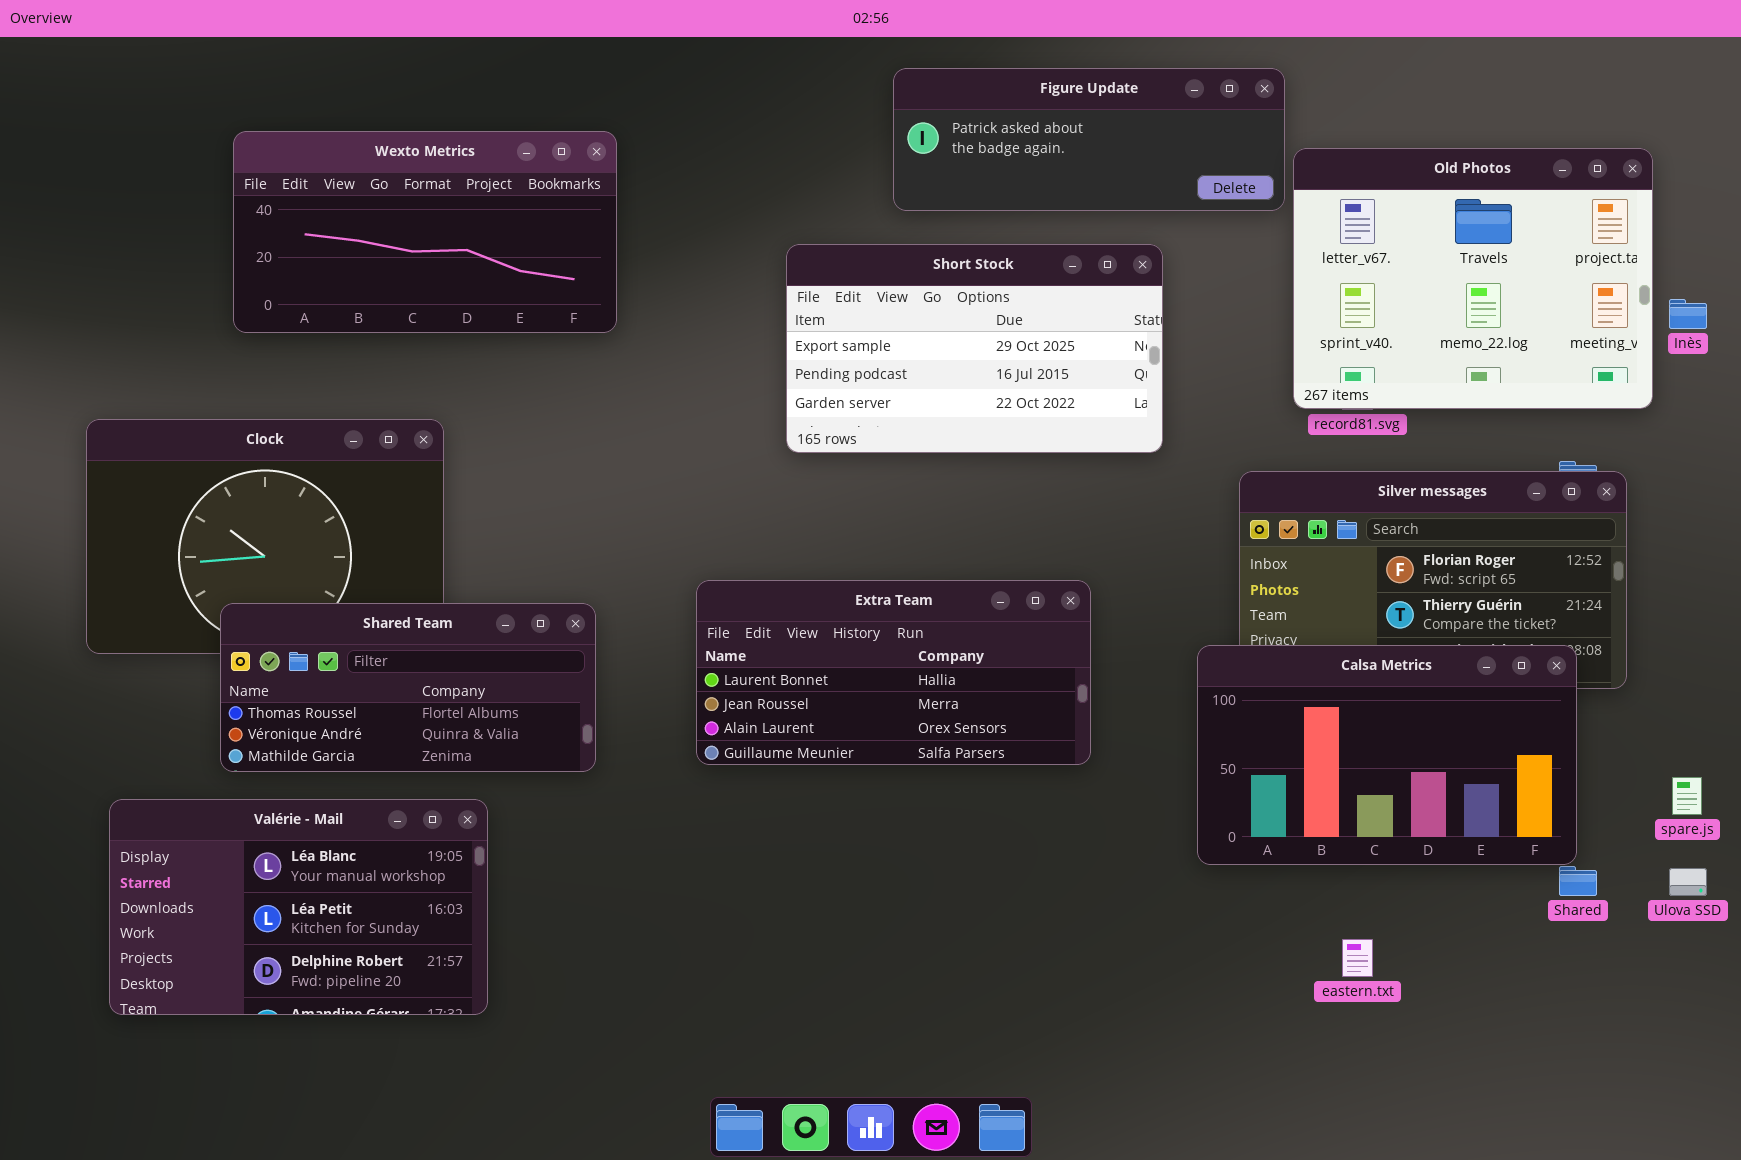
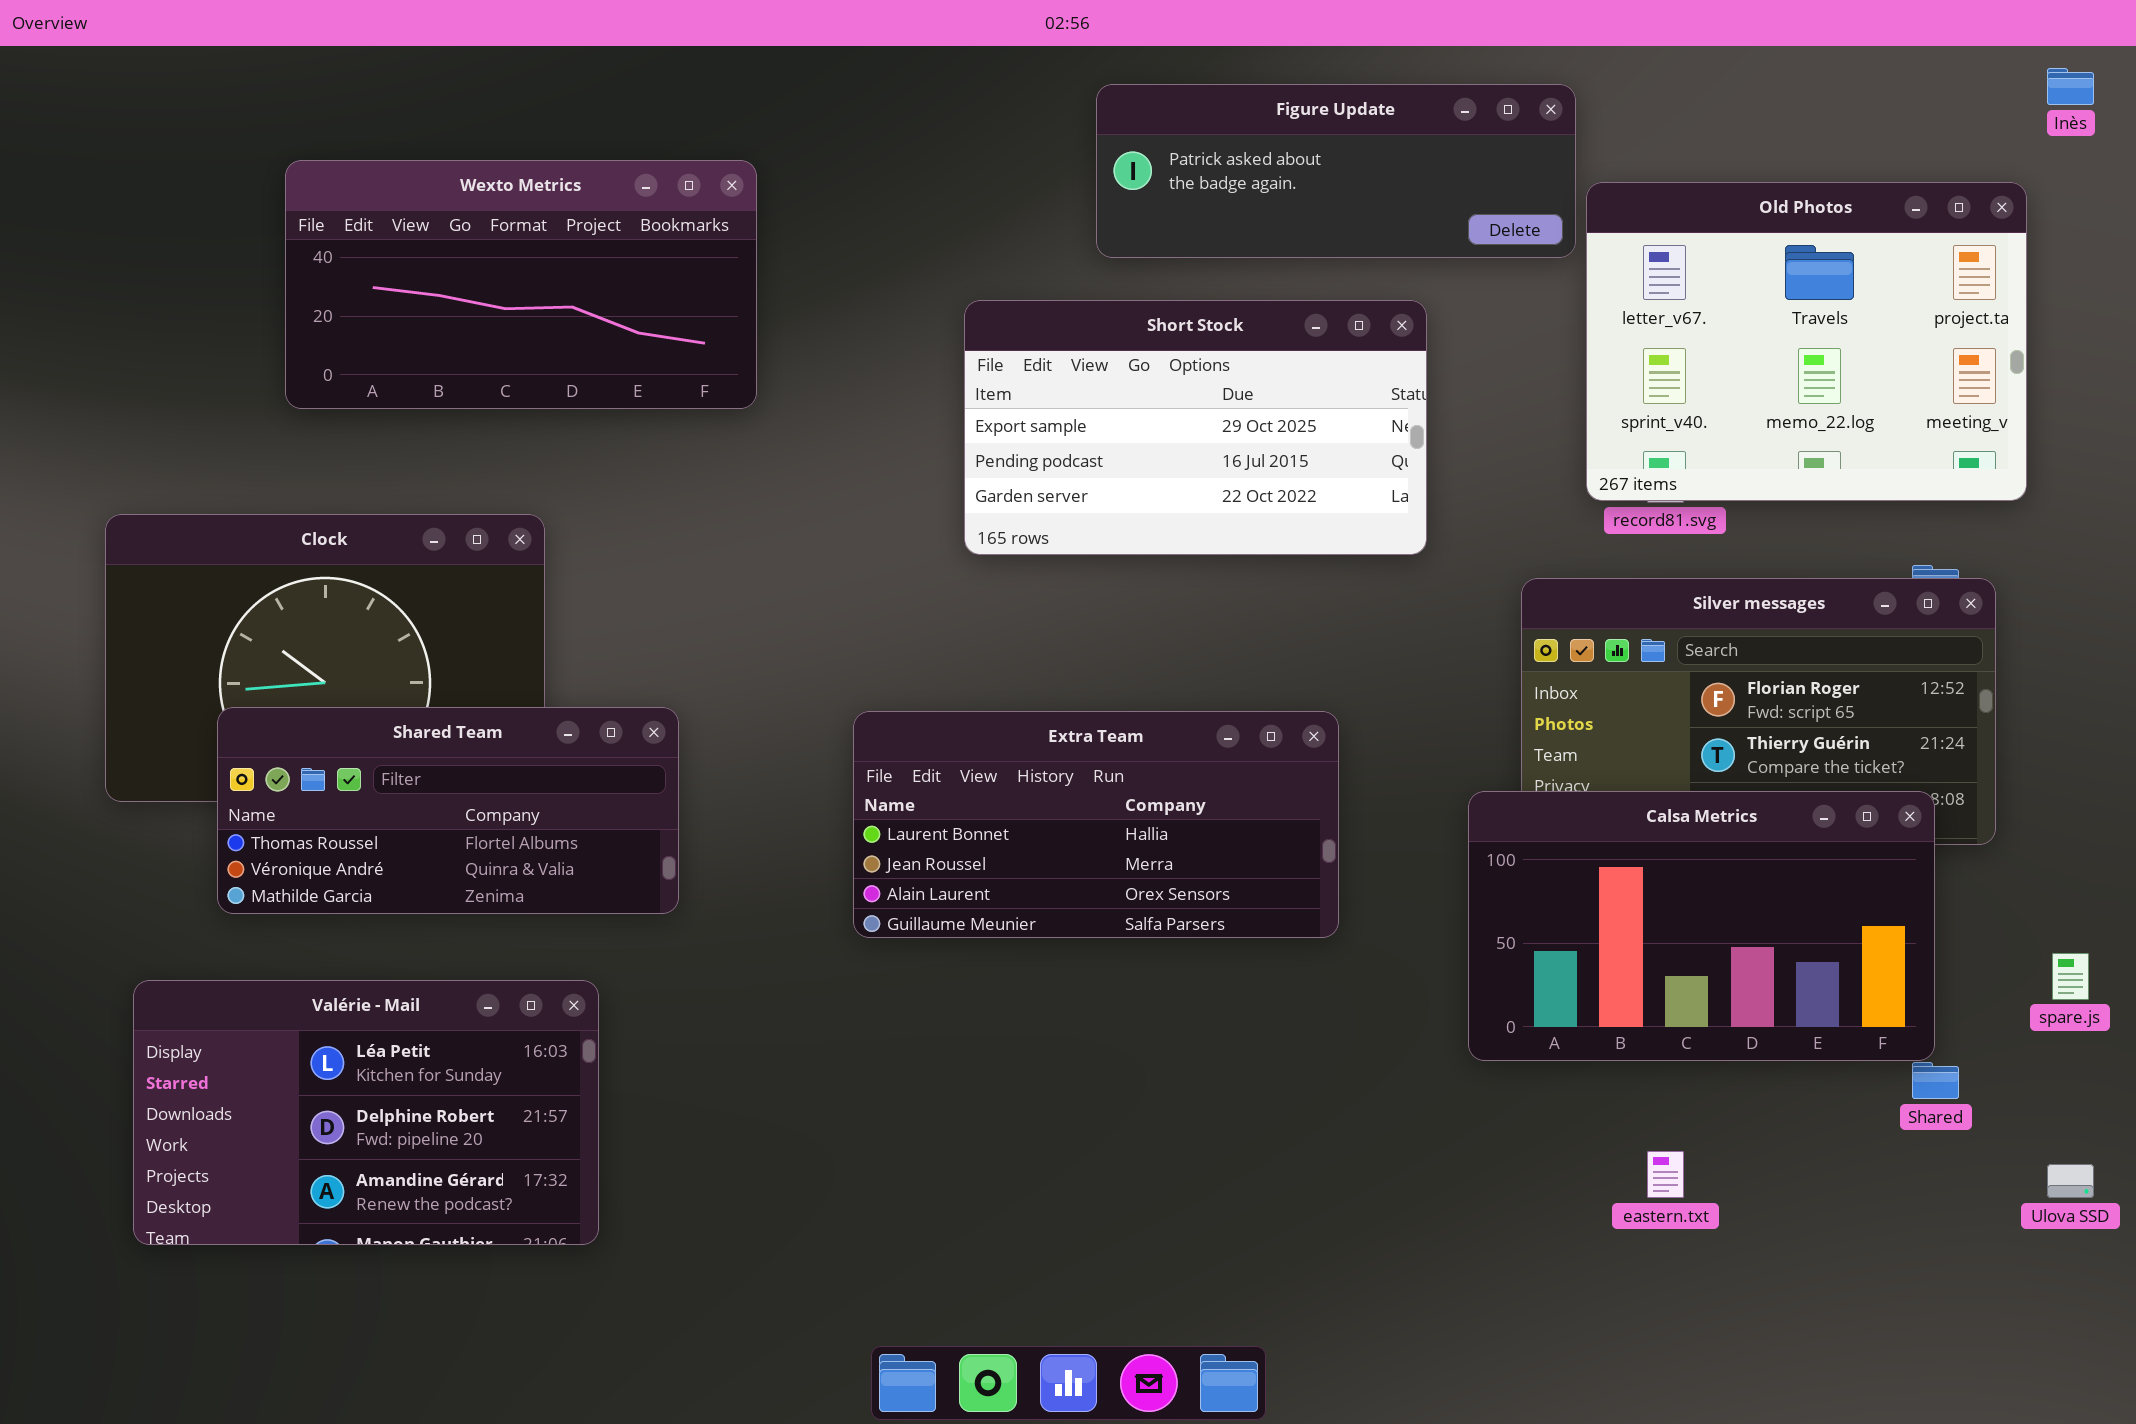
Inès: [1669,299,1707,329] -> [2047,68,2094,105], moved
Shared Team: [220,603,596,772] -> [217,707,679,914], moved
Valérie - Mail: [109,799,488,1015] -> [133,980,599,1245], scrolled down 1 row
Ulova SSD: [1669,868,1707,896] -> [2047,1164,2094,1198], moved

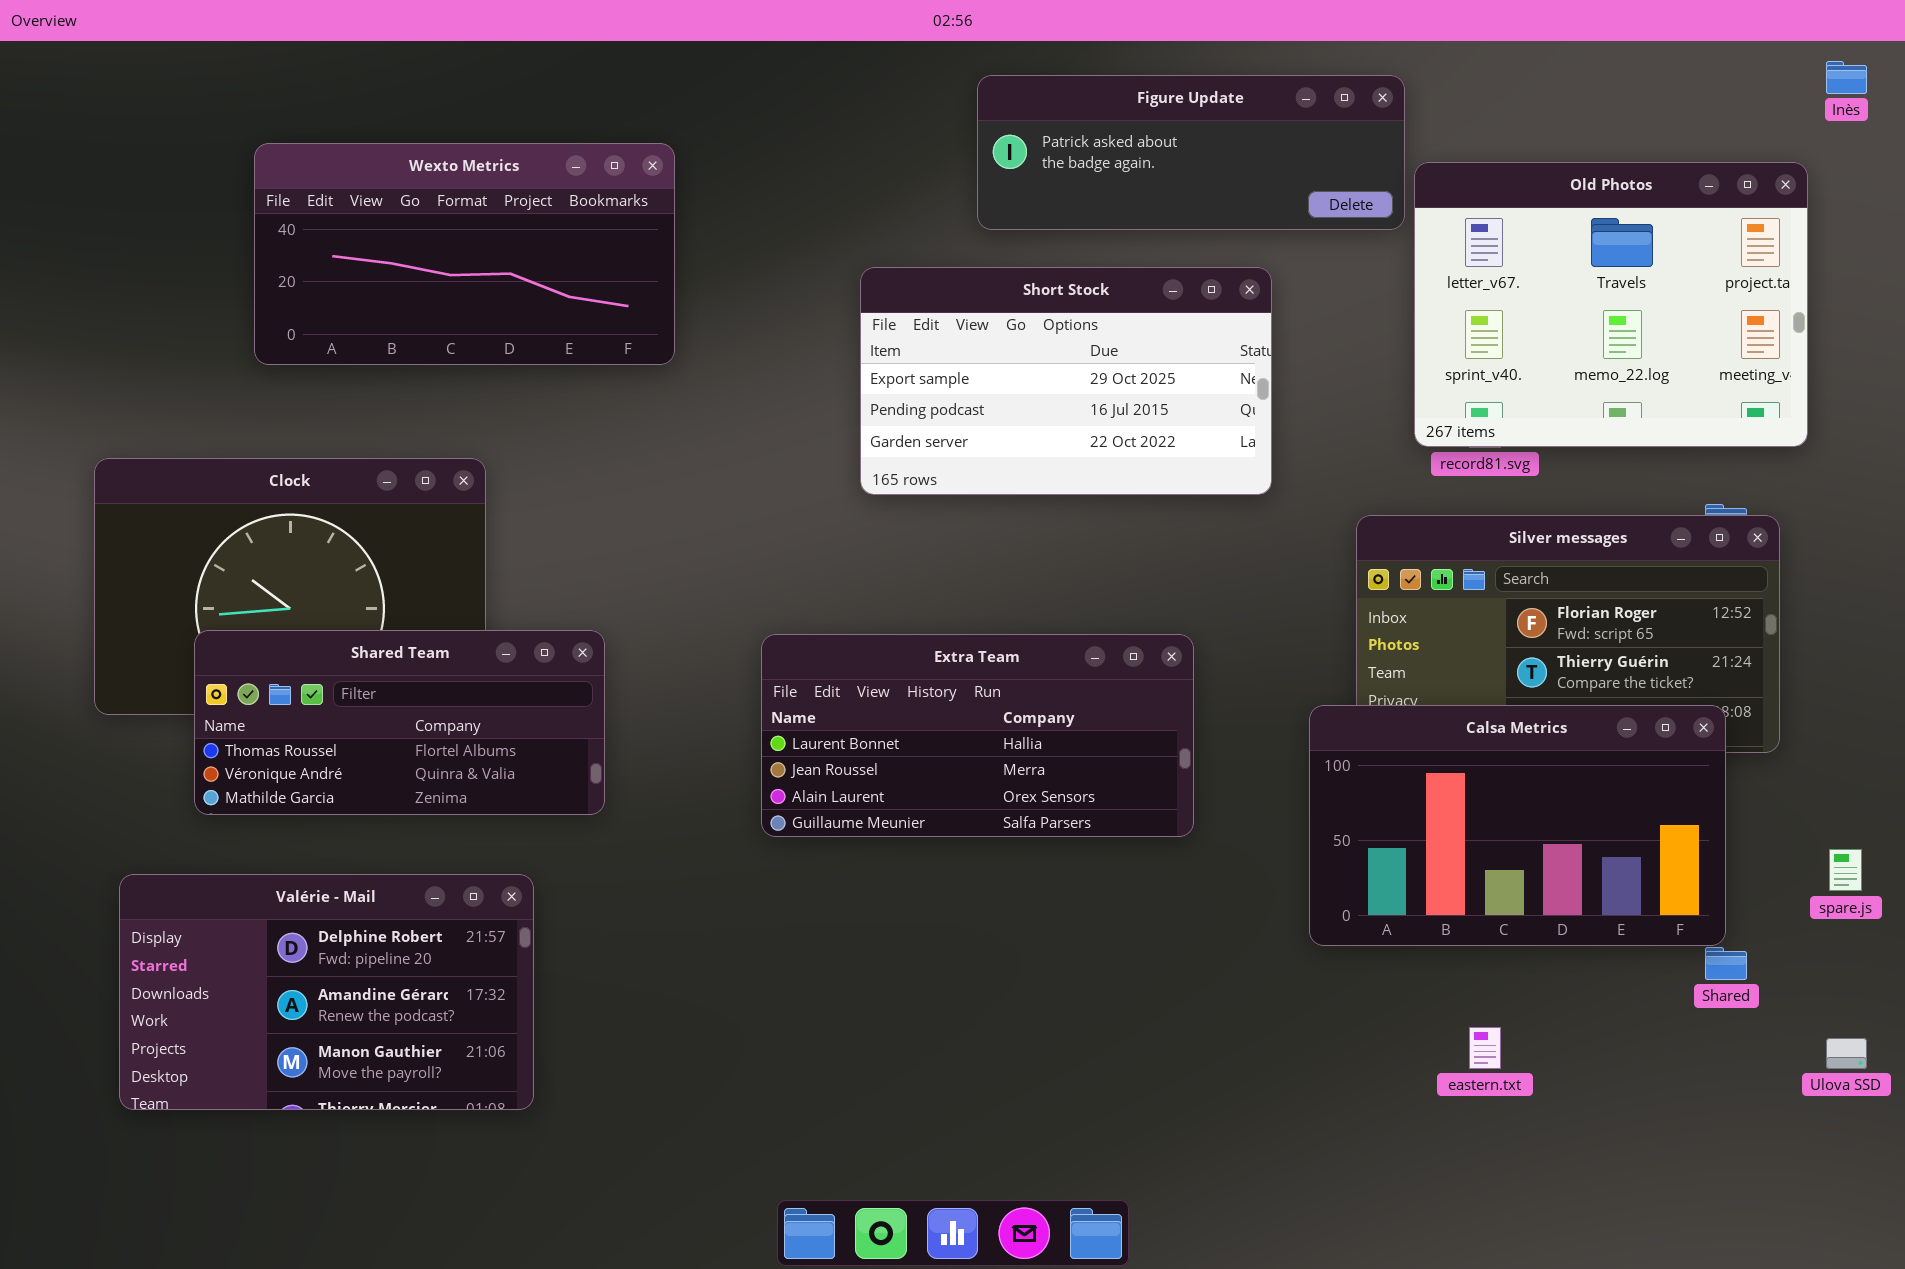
Valérie - Mail: [133,980,599,1245] -> [119,874,534,1110], scrolled down 1 row

